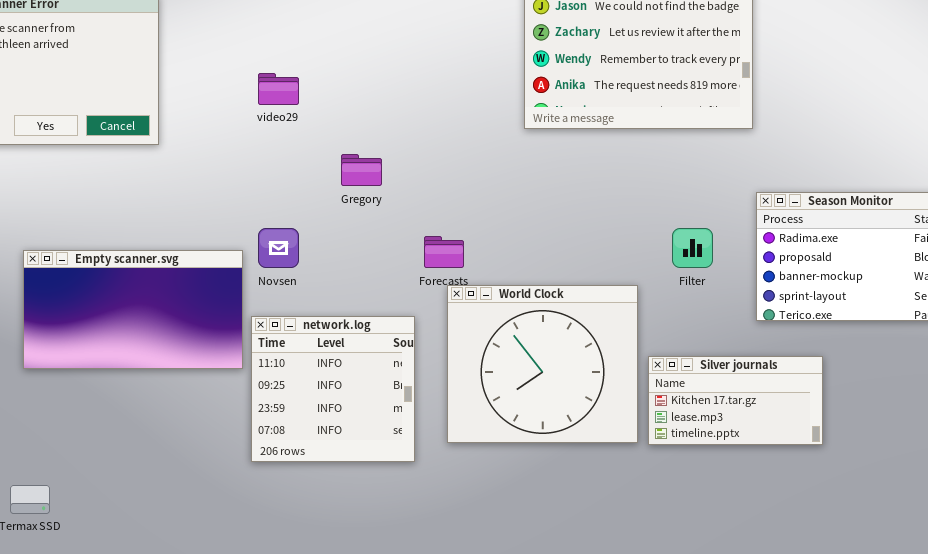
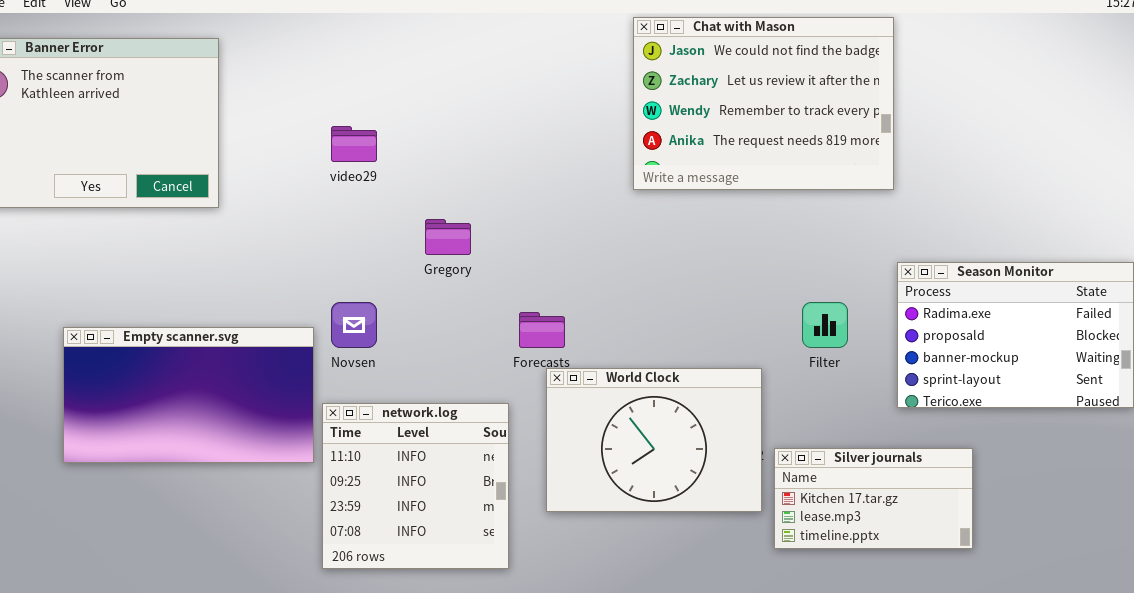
World Clock: [447,285,638,443] -> [546,368,762,512], resized

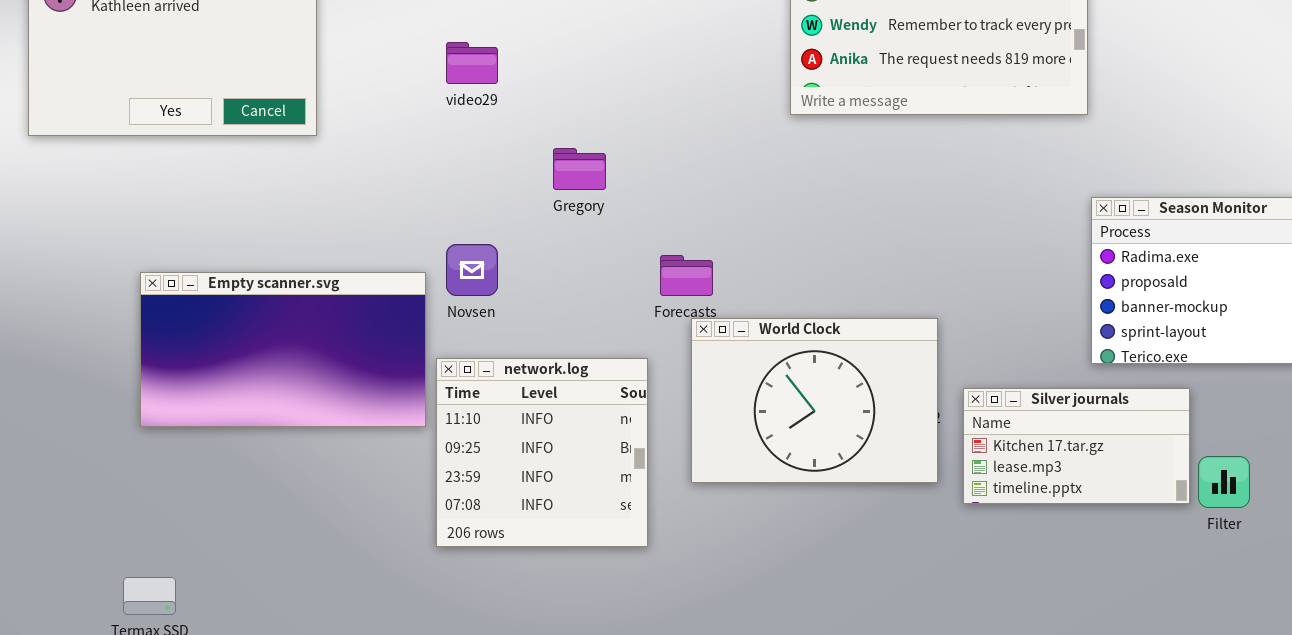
Filter: [802,302,848,348] -> [1198,456,1250,508], moved
Silver journals: [774,448,973,549] -> [963,388,1190,504], moved

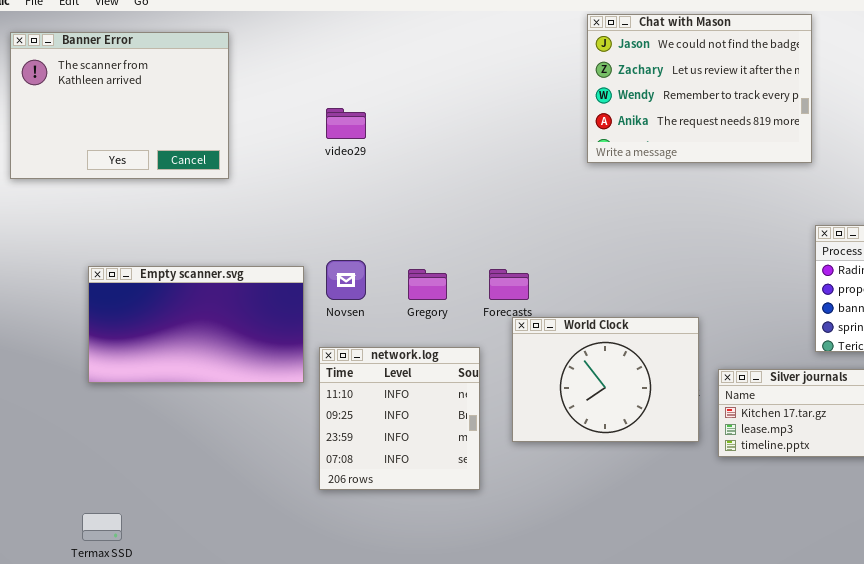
Gregory: [553,148,606,190] -> [408,269,447,300], moved
Empty scanner.svg: [140,272,426,427] -> [88,266,304,383], moved

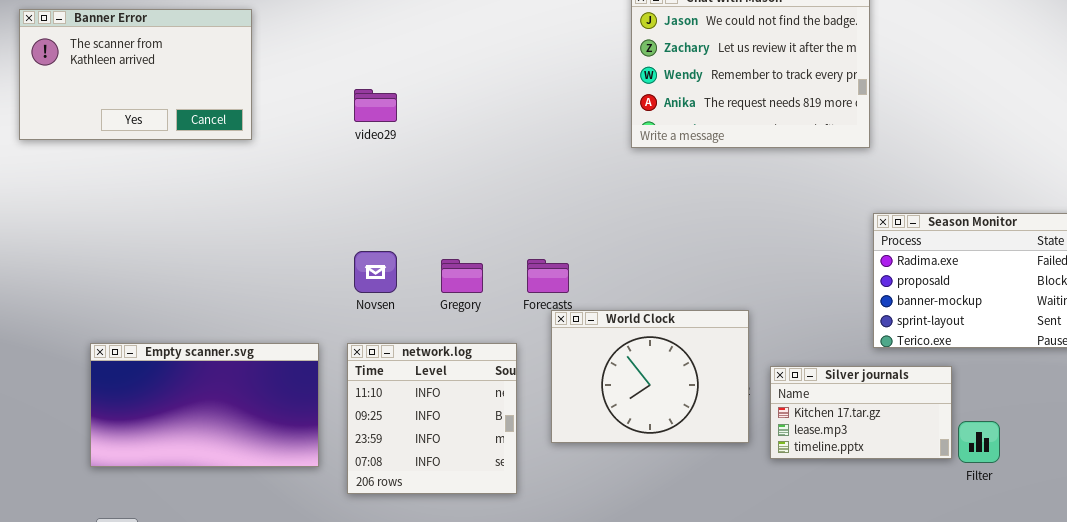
Banner Error: [10,32,229,179] -> [19,9,252,140], resized
Empty scanner.svg: [88,266,304,383] -> [90,343,319,467], moved

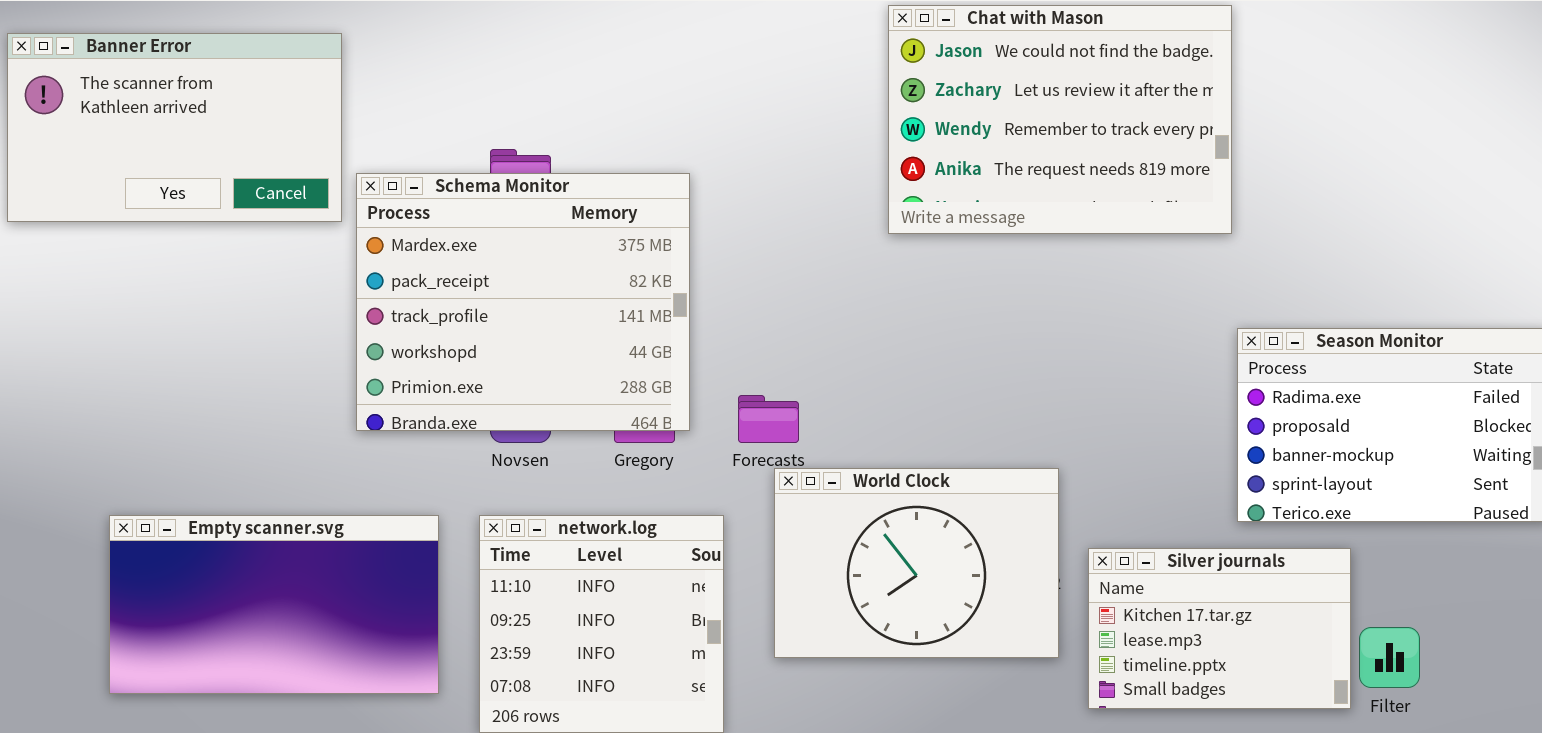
Schema Monitor: none -> [356,173,690,431], opened
Silver journals: [770,366,952,459] -> [1088,548,1351,709], resized

